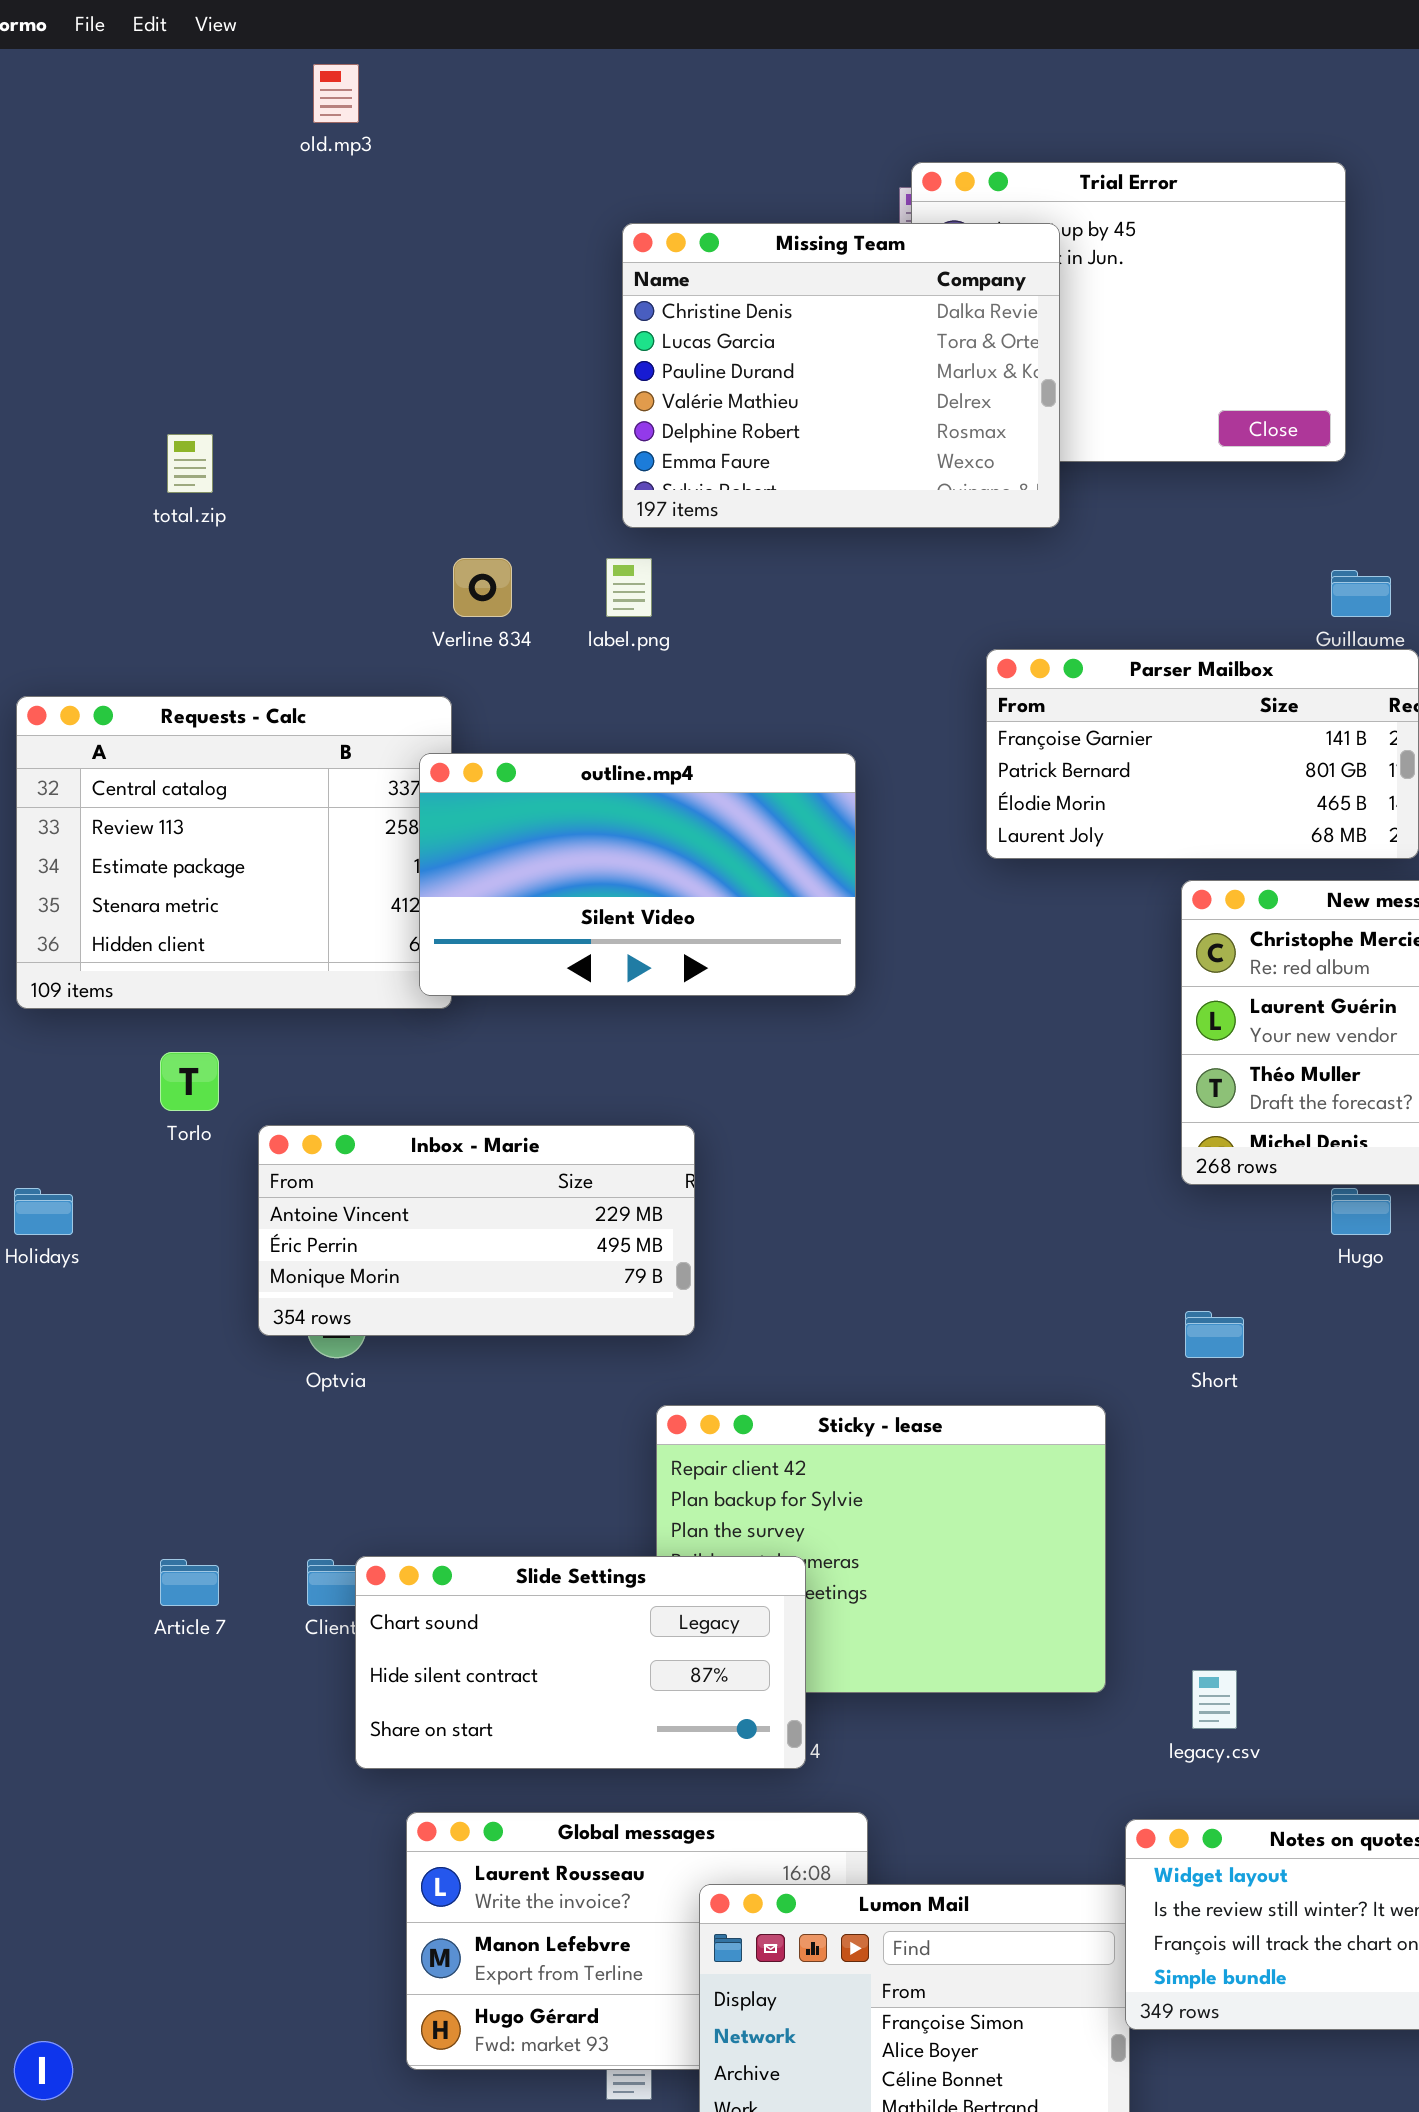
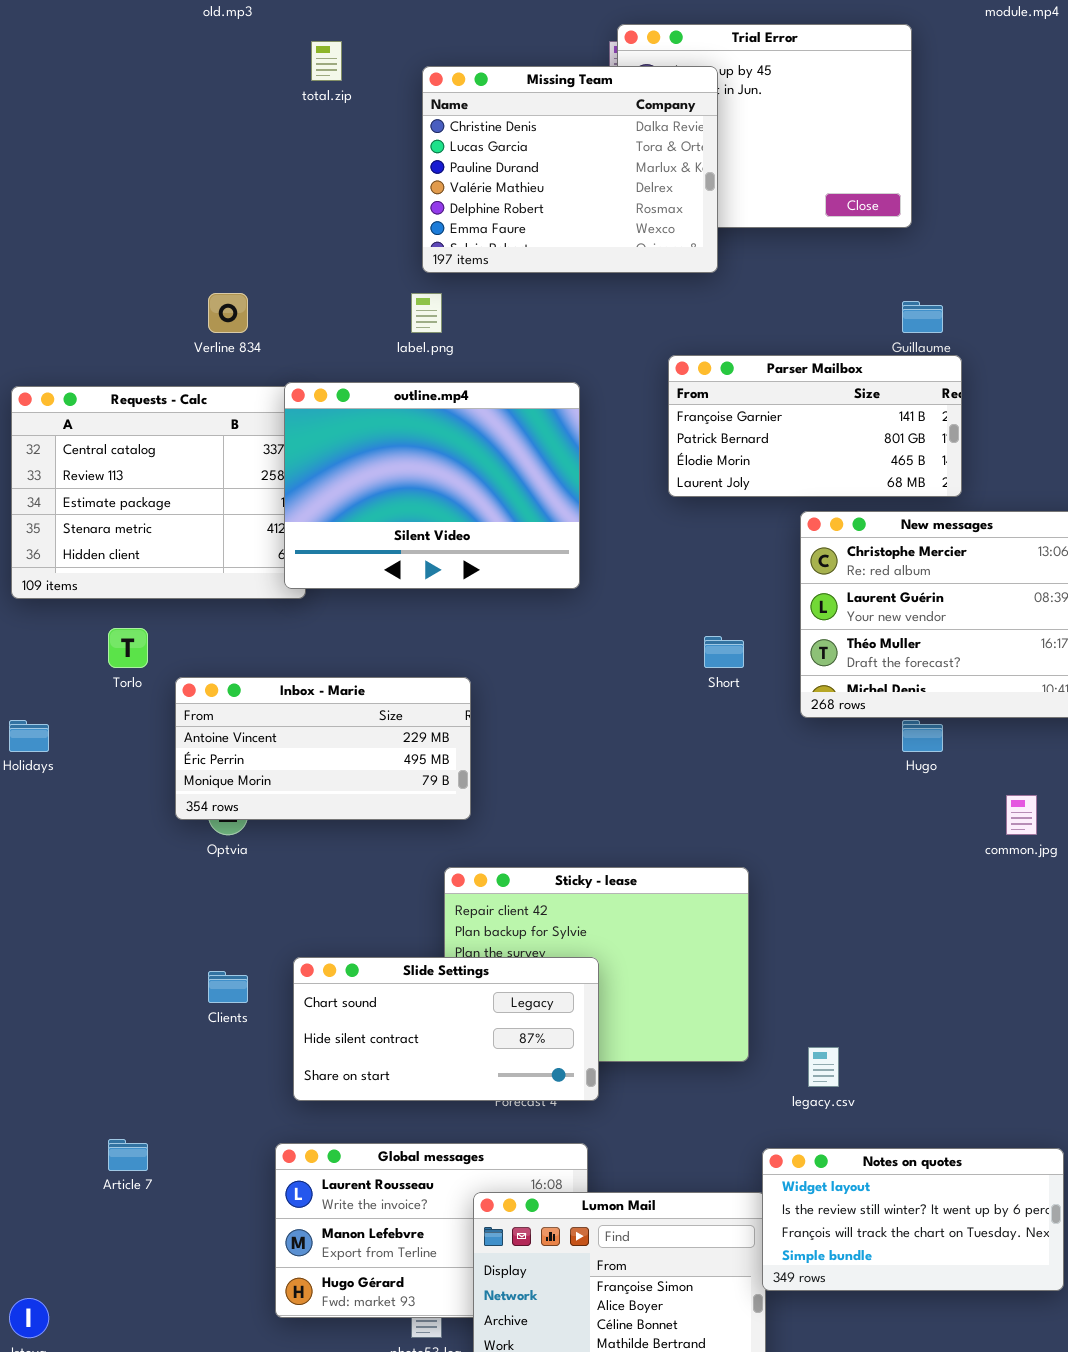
total.zip: [167,434,213,493] -> [311,41,342,81], moved
Verline 834: [453,558,512,617] -> [208,293,248,333], moved
outline.mp4: [419,753,856,996] -> [284,382,580,589], resized
Short: [1185,1311,1244,1358] -> [704,636,744,668], moved
Slide Settings: [355,1556,806,1769] -> [293,957,599,1101], moved
Article 7: [160,1559,219,1606] -> [108,1139,148,1171], moved

